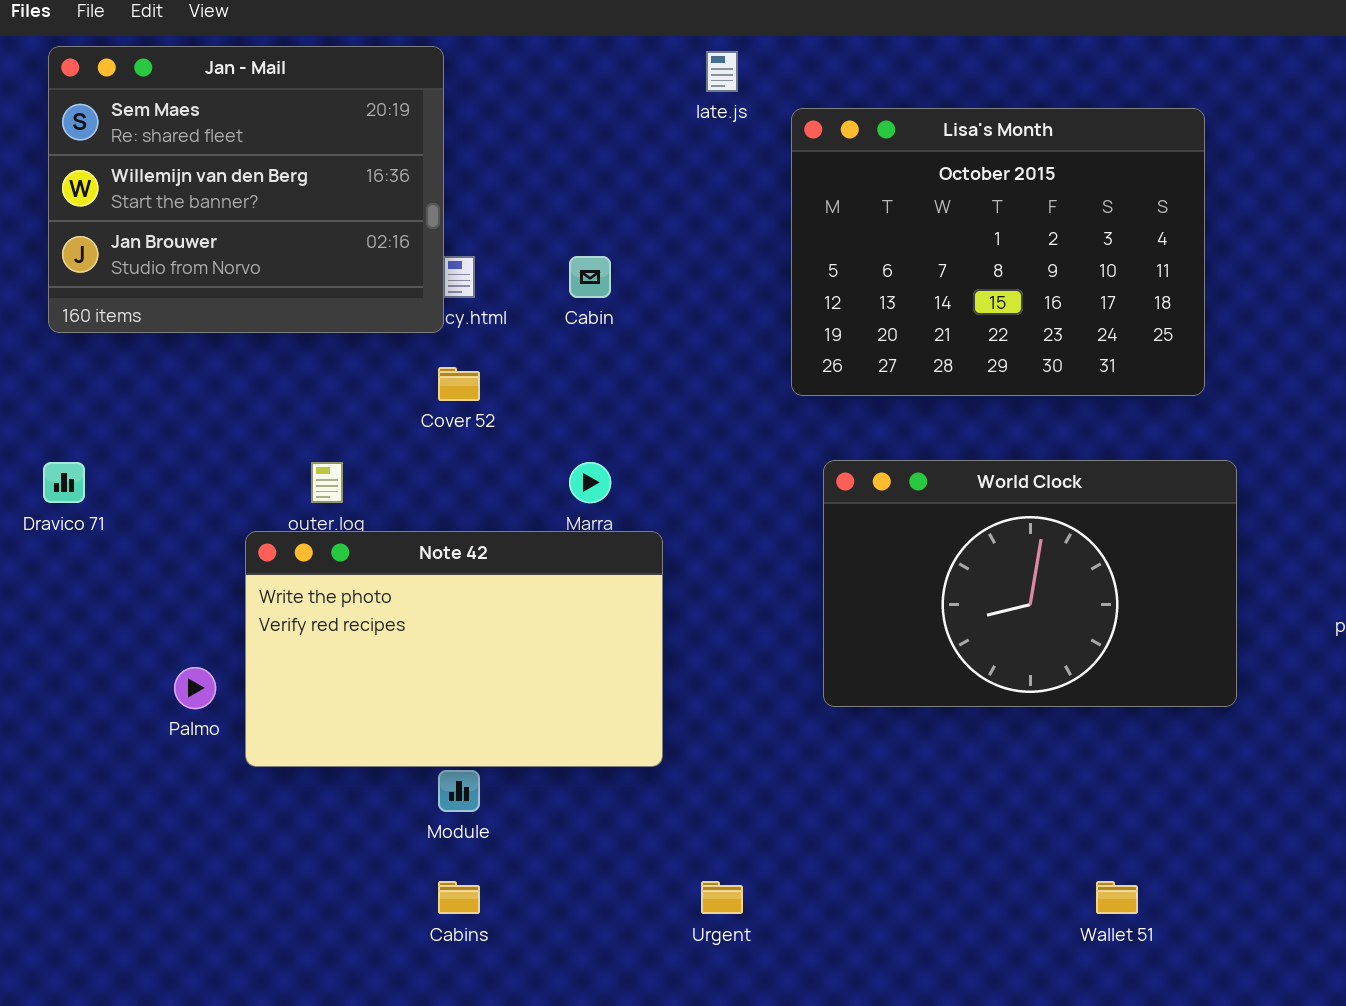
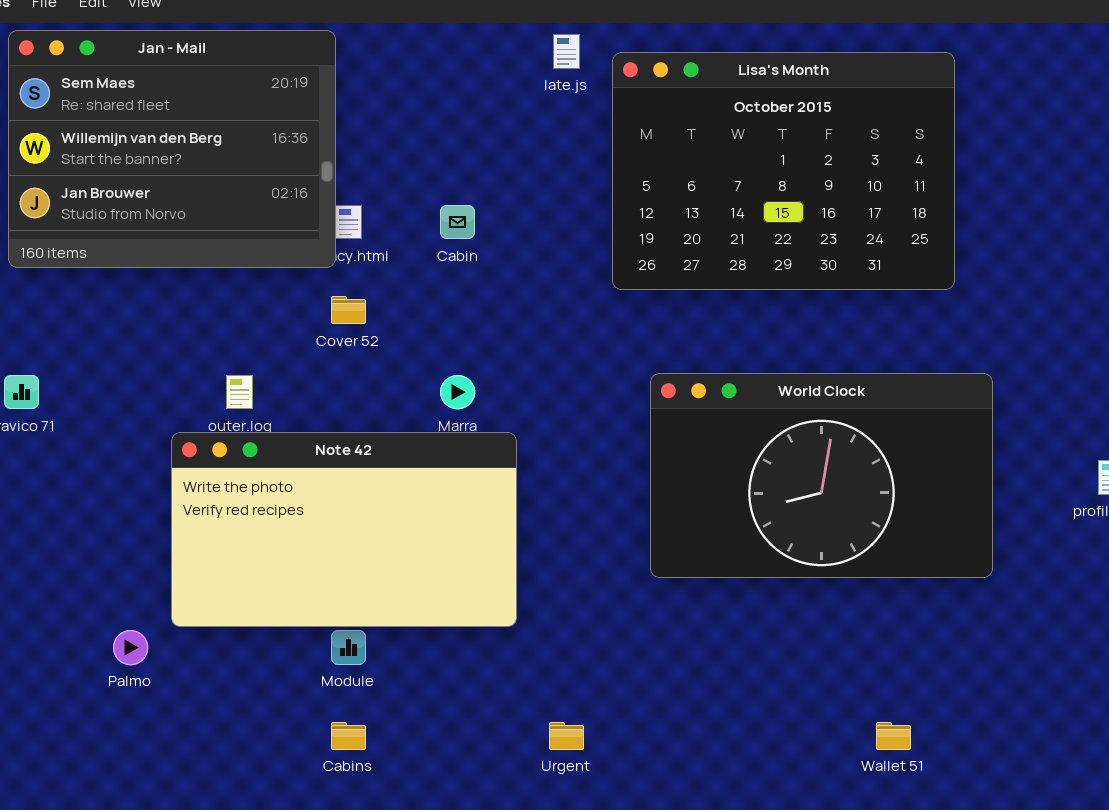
Lisa's Month: [791,108,1205,396] -> [612,52,955,290], moved
Palmo: [174,667,216,709] -> [113,630,148,665], moved

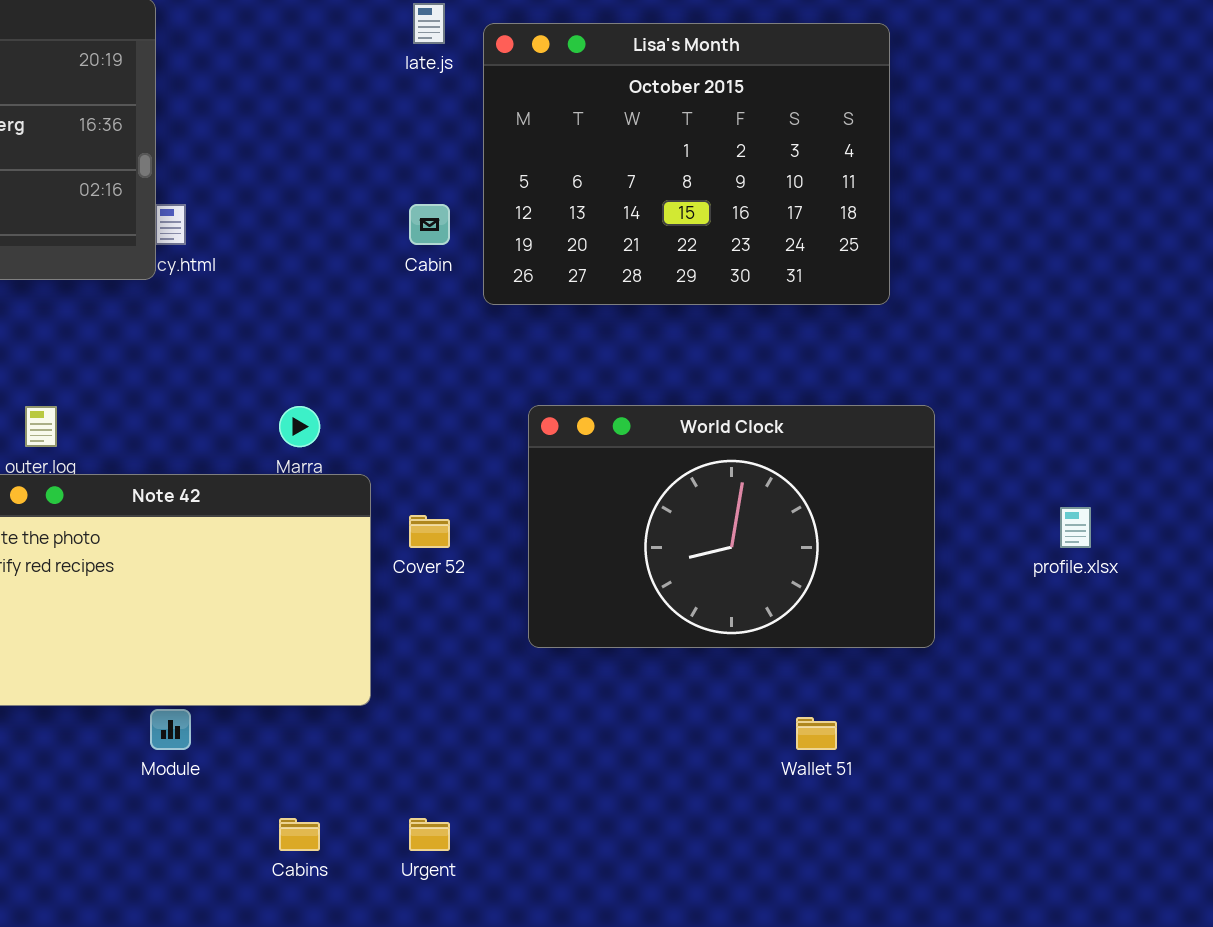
Cabin: [440,205,475,239] -> [409,204,450,245], moved
Cover 52: [331,296,366,324] -> [409,515,450,548], moved
Cabins: [331,722,366,750] -> [279,818,320,851], moved
Wallet 51: [876,722,911,750] -> [796,717,837,750], moved

